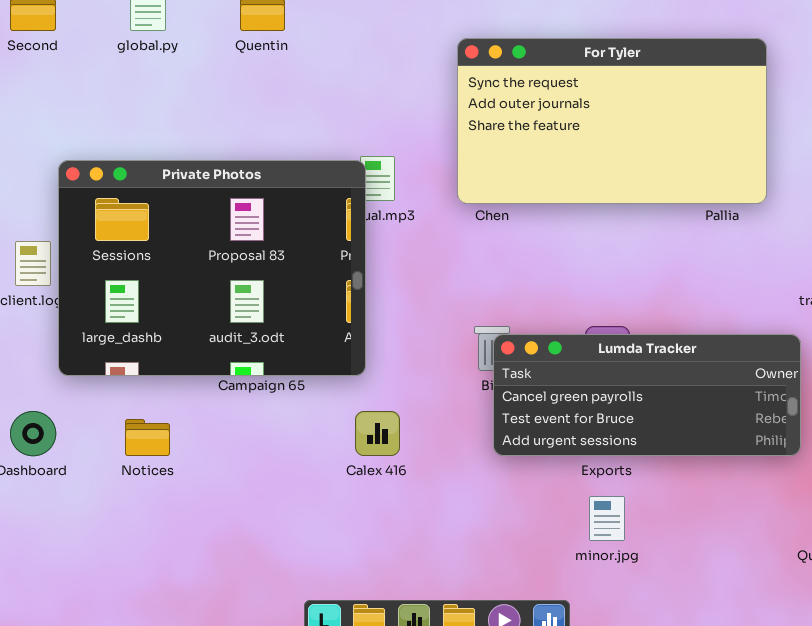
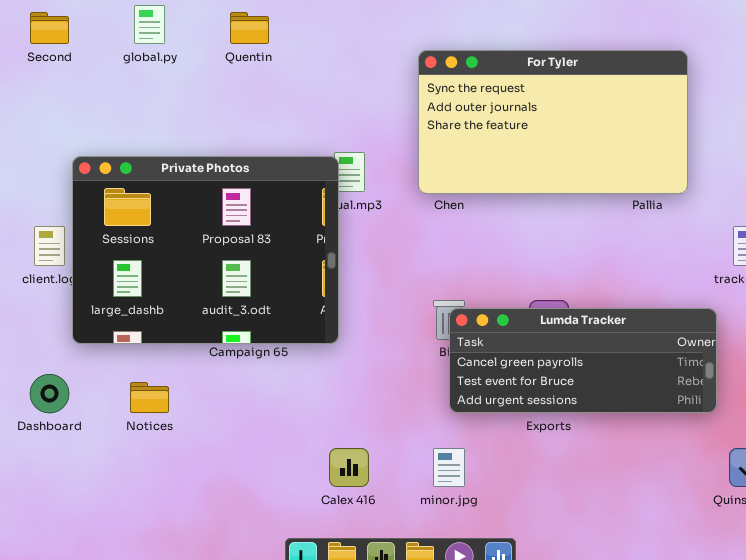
Calex 416: [355,411,400,456] -> [329,448,369,487], moved
minor.jpg: [589,496,625,541] -> [433,448,465,487], moved

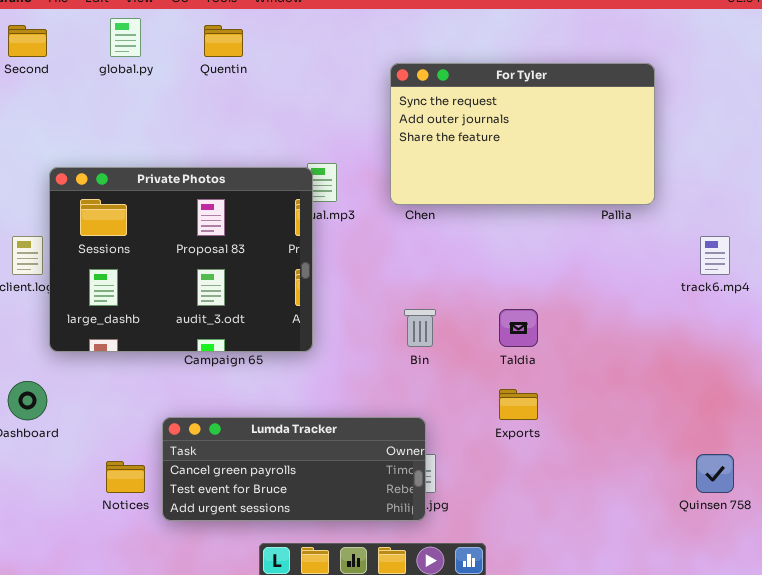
Lumda Tracker: [449,308,717,413] -> [162,417,426,521], moved
Notices: [130,382,169,413] -> [106,461,145,493], moved

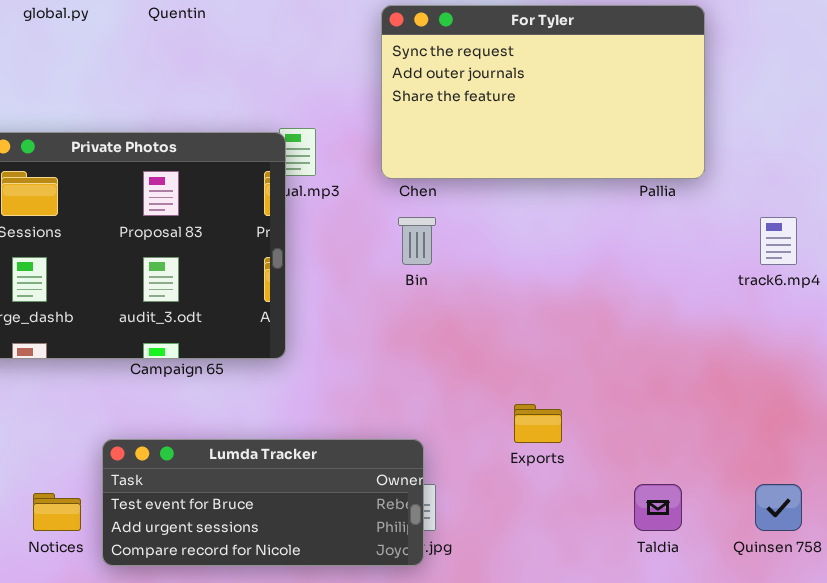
Bin: [404,309,436,347] -> [398,217,436,265], moved
Taldia: [499,309,538,347] -> [634,484,682,531], moved
Lumda Tracker: [162,417,426,521] -> [102,439,424,566], scrolled down 1 row

